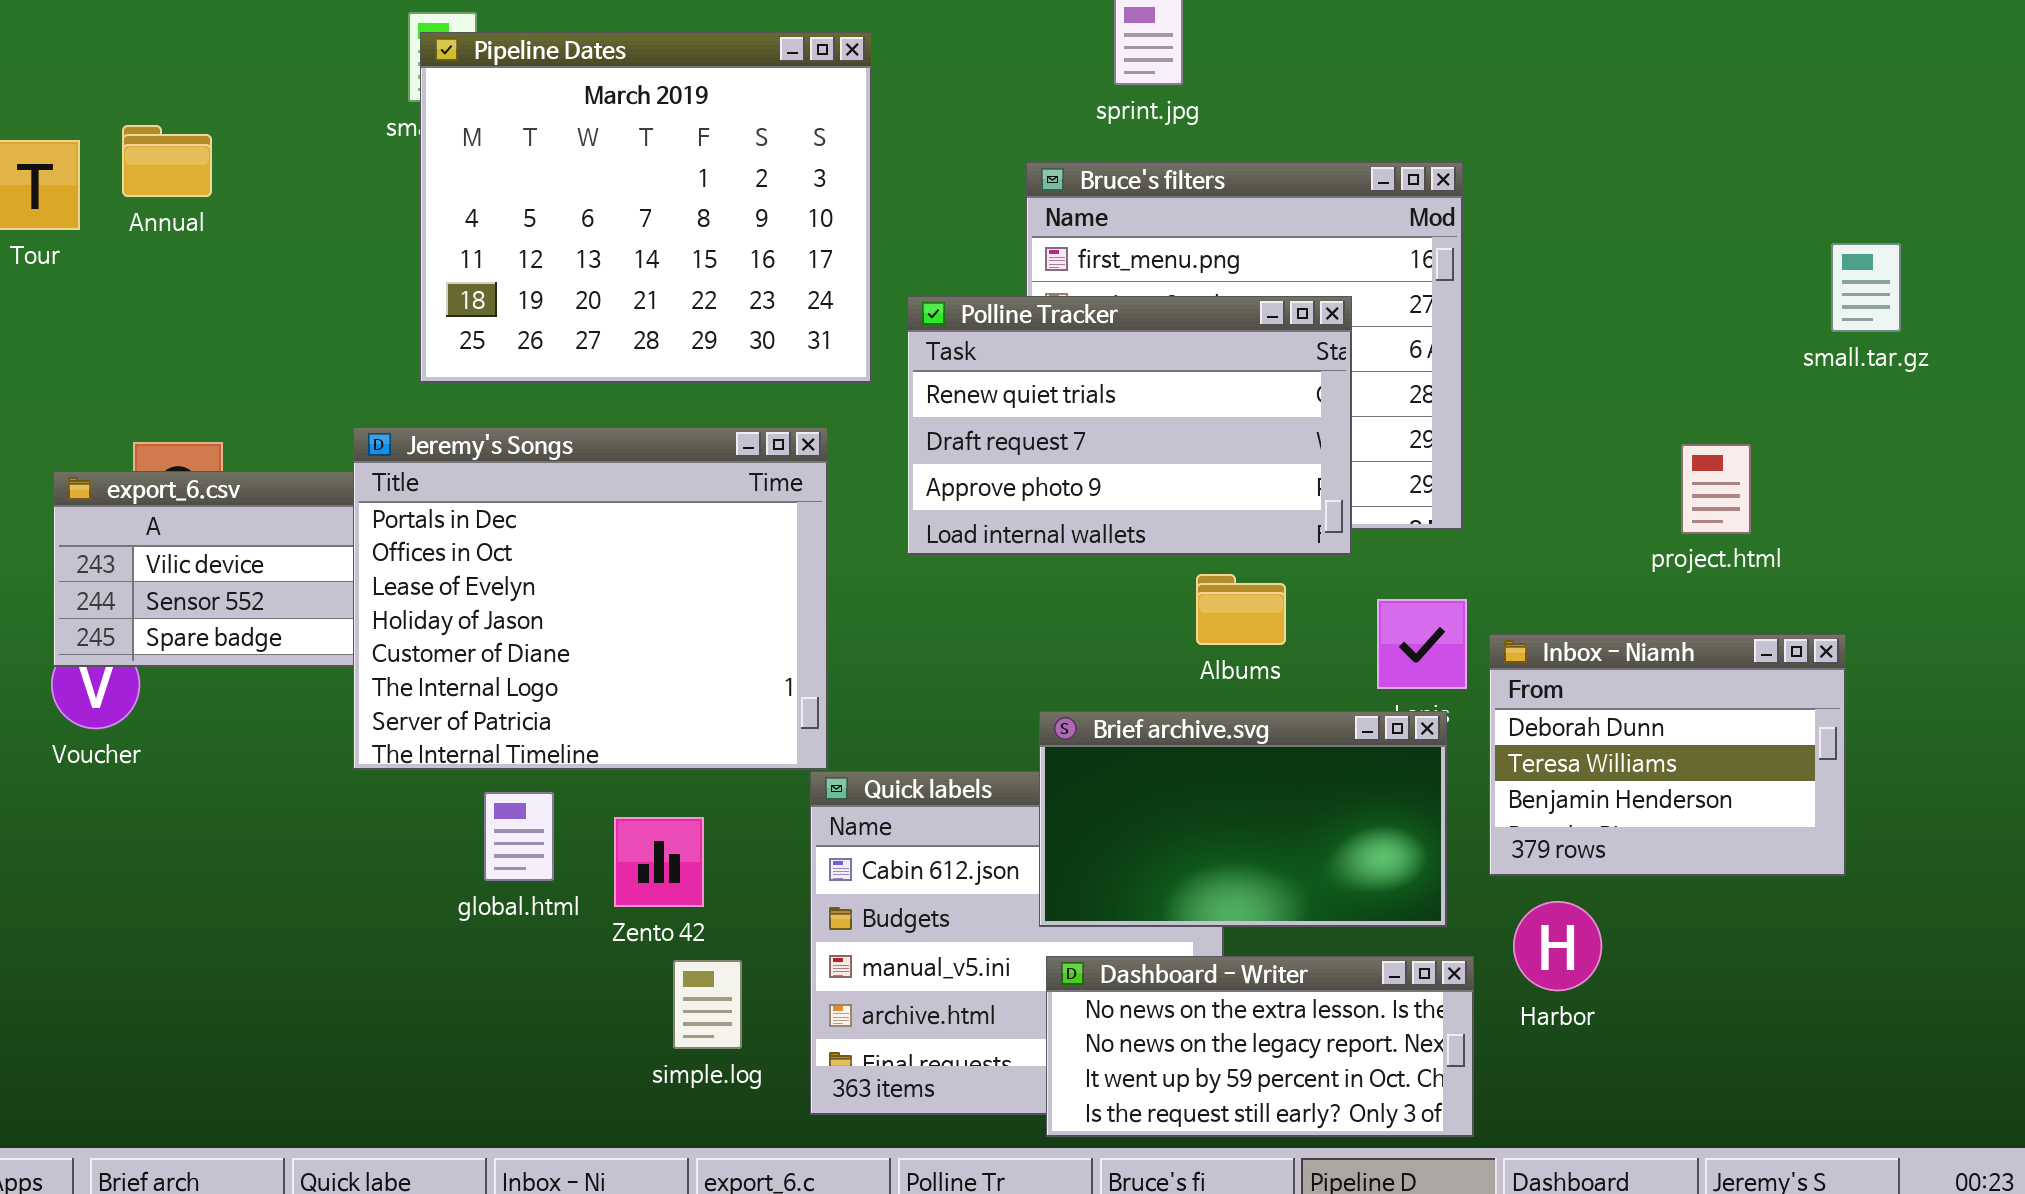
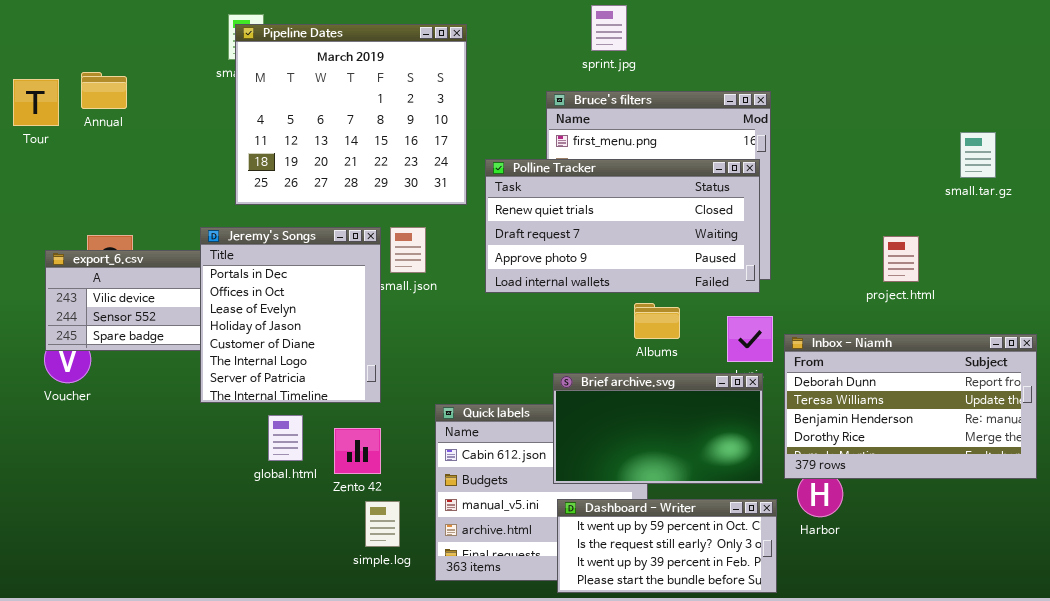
Polline Tracker: [907,296,1352,555] -> [485,159,760,293], resized
Jeremy's Songs: [353,427,828,770] -> [200,227,381,403], resized
Inbox - Niamh: [1489,634,1846,876] -> [784,334,1037,479], resized
Dashboard - Writer: [1046,956,1474,1137] -> [557,499,777,593], scrolled down 2 rows

